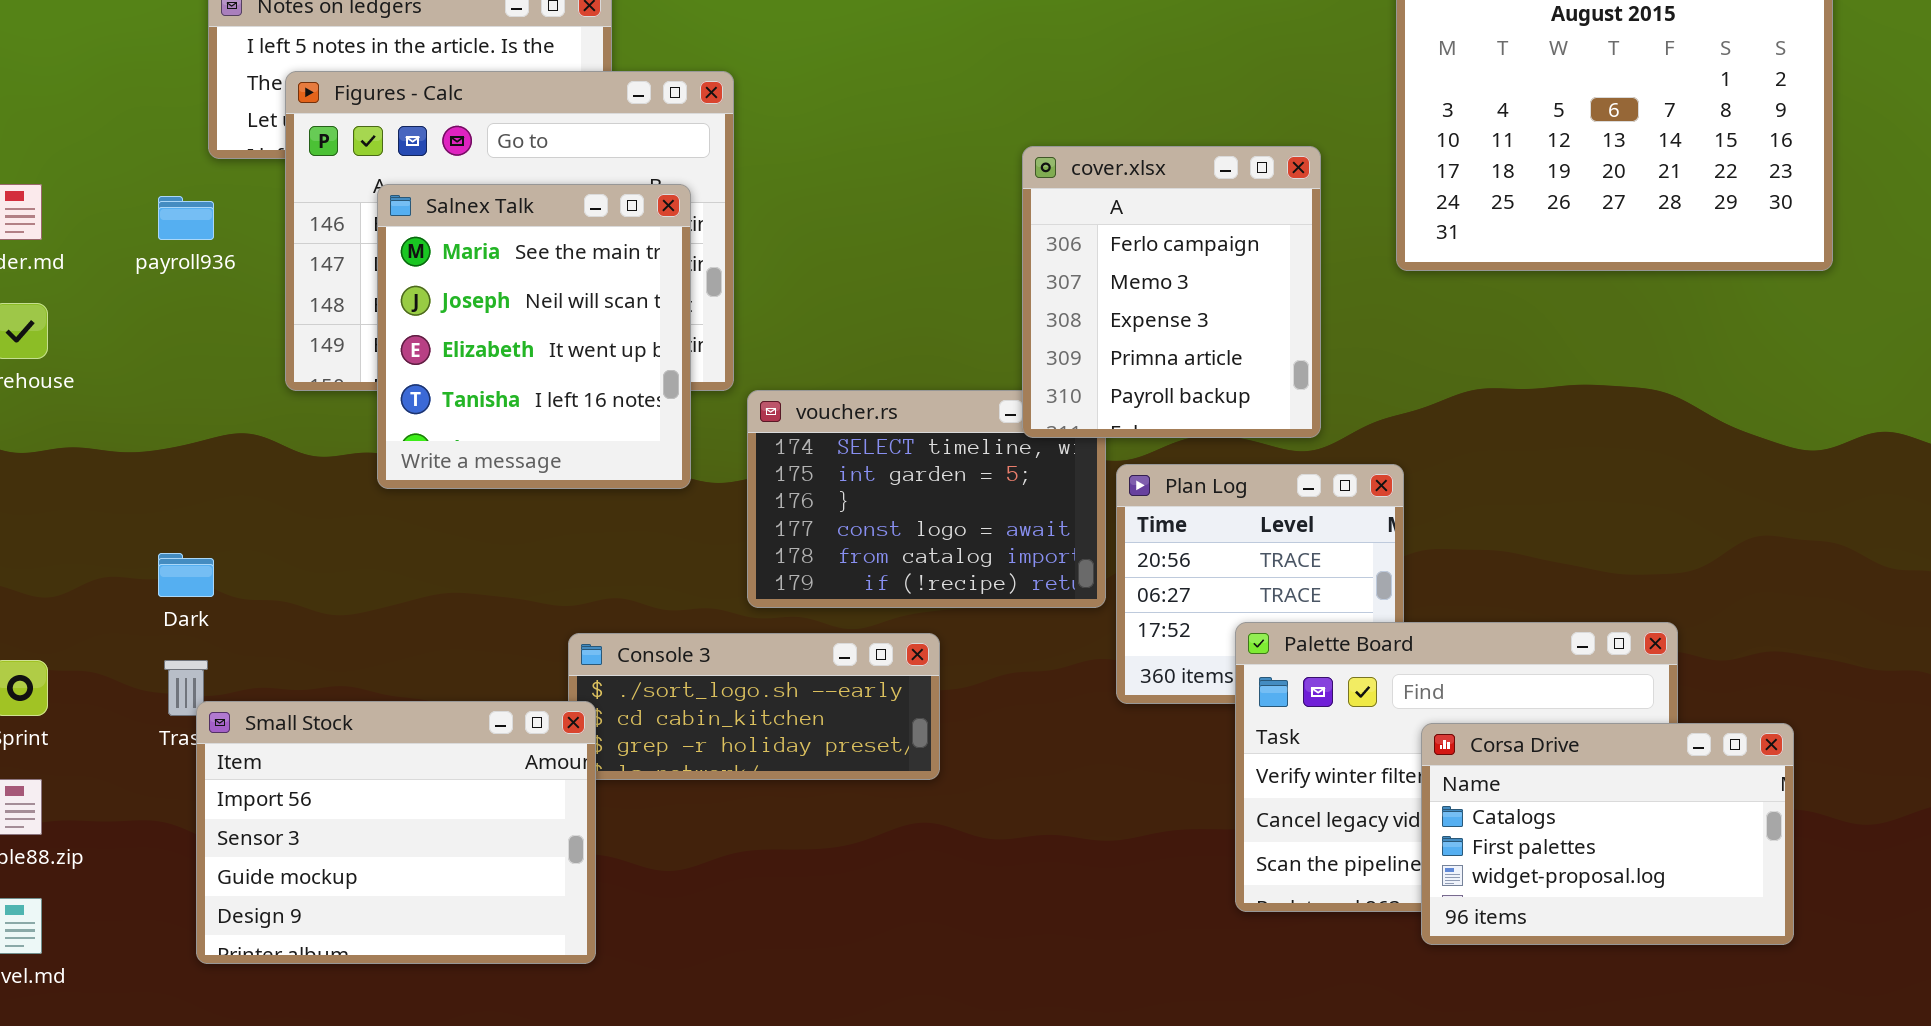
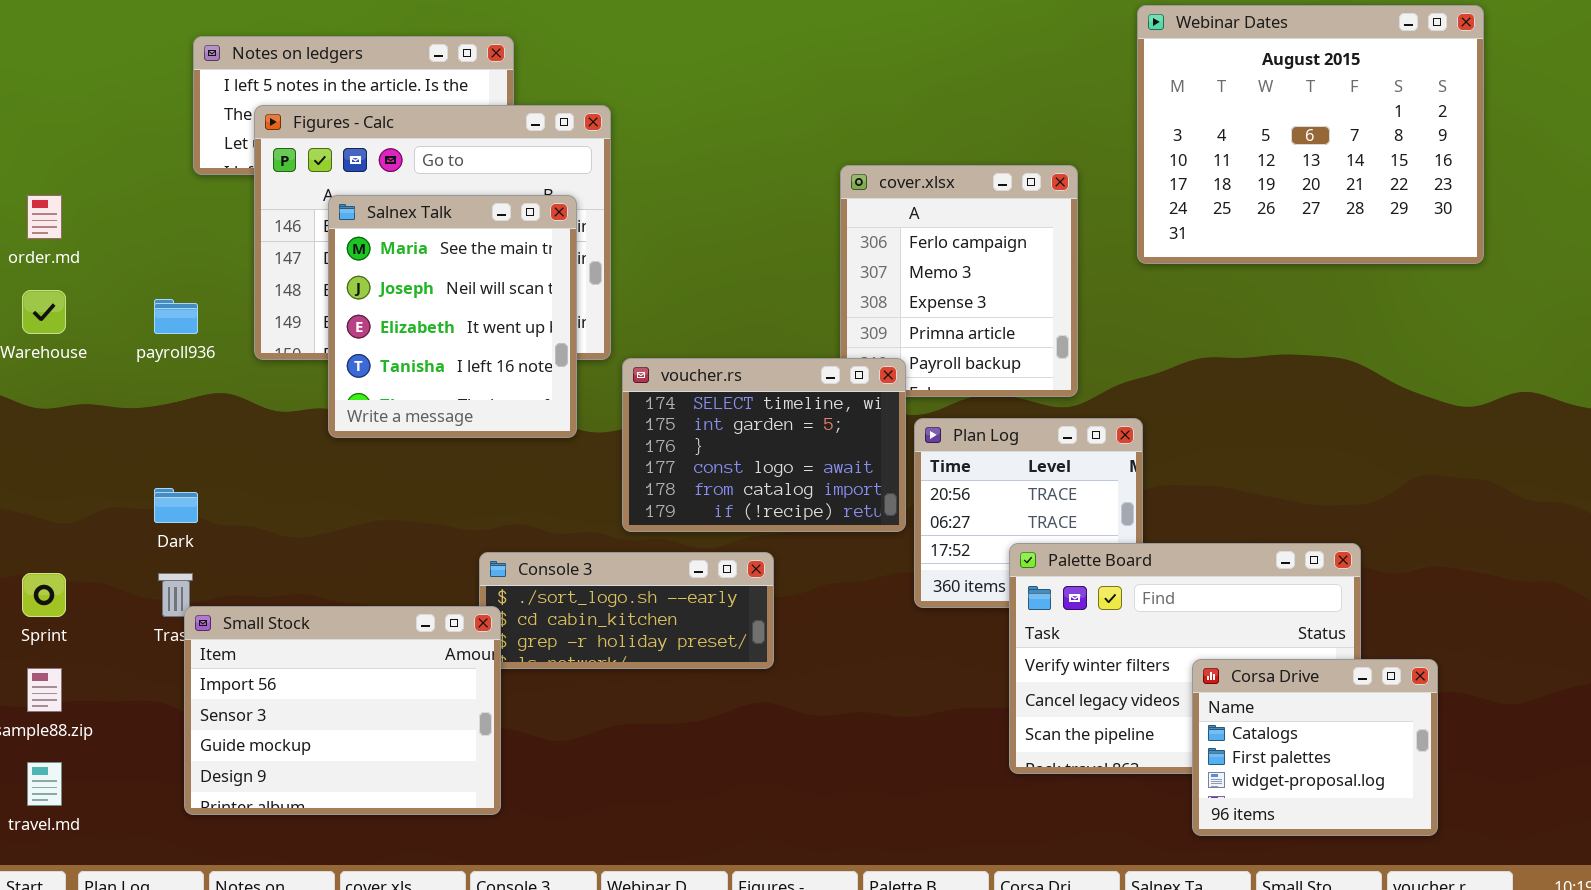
payroll936: [158,196,214,240] -> [154,299,198,334], moved
voucher.rs: [747,390,1106,608] -> [622,358,906,532], raised
Corsa Drive: [1421,723,1794,945] -> [1192,659,1438,836], moved, resized

